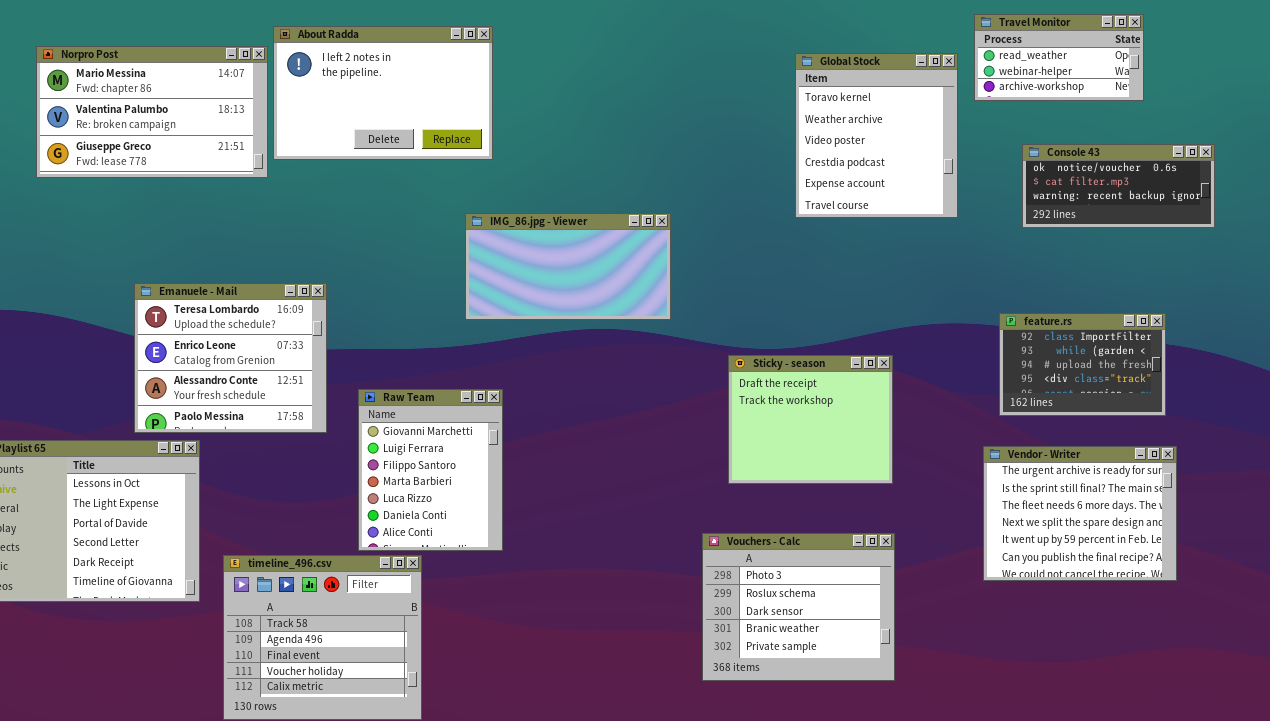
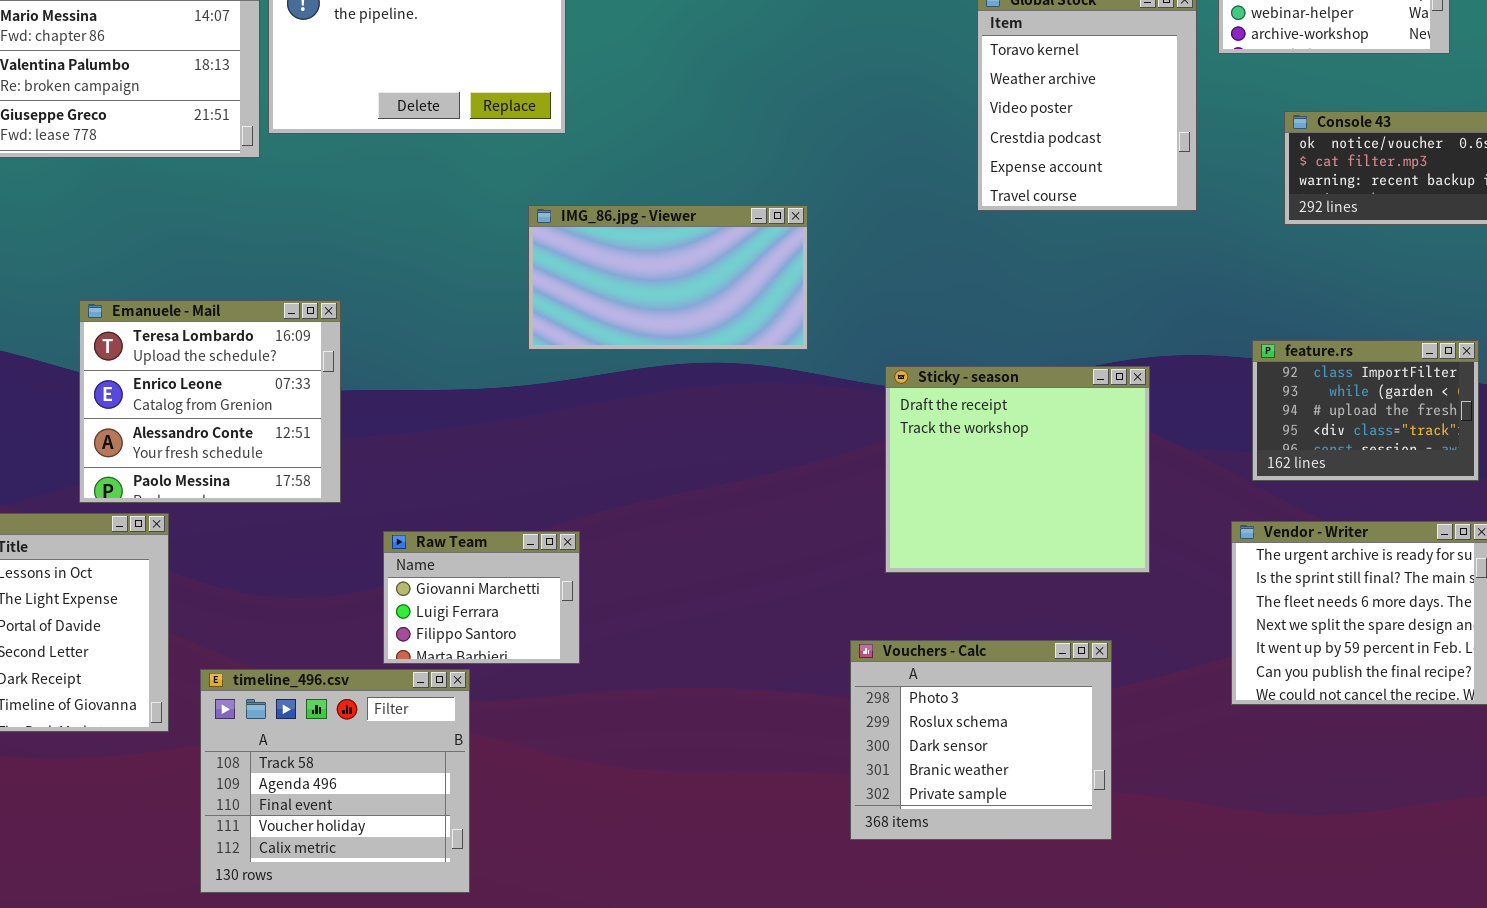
Sticky - season: [728,355,893,484] -> [885,366,1150,573], resized
Raw Team: [358,389,503,551] -> [383,531,580,664], resized

